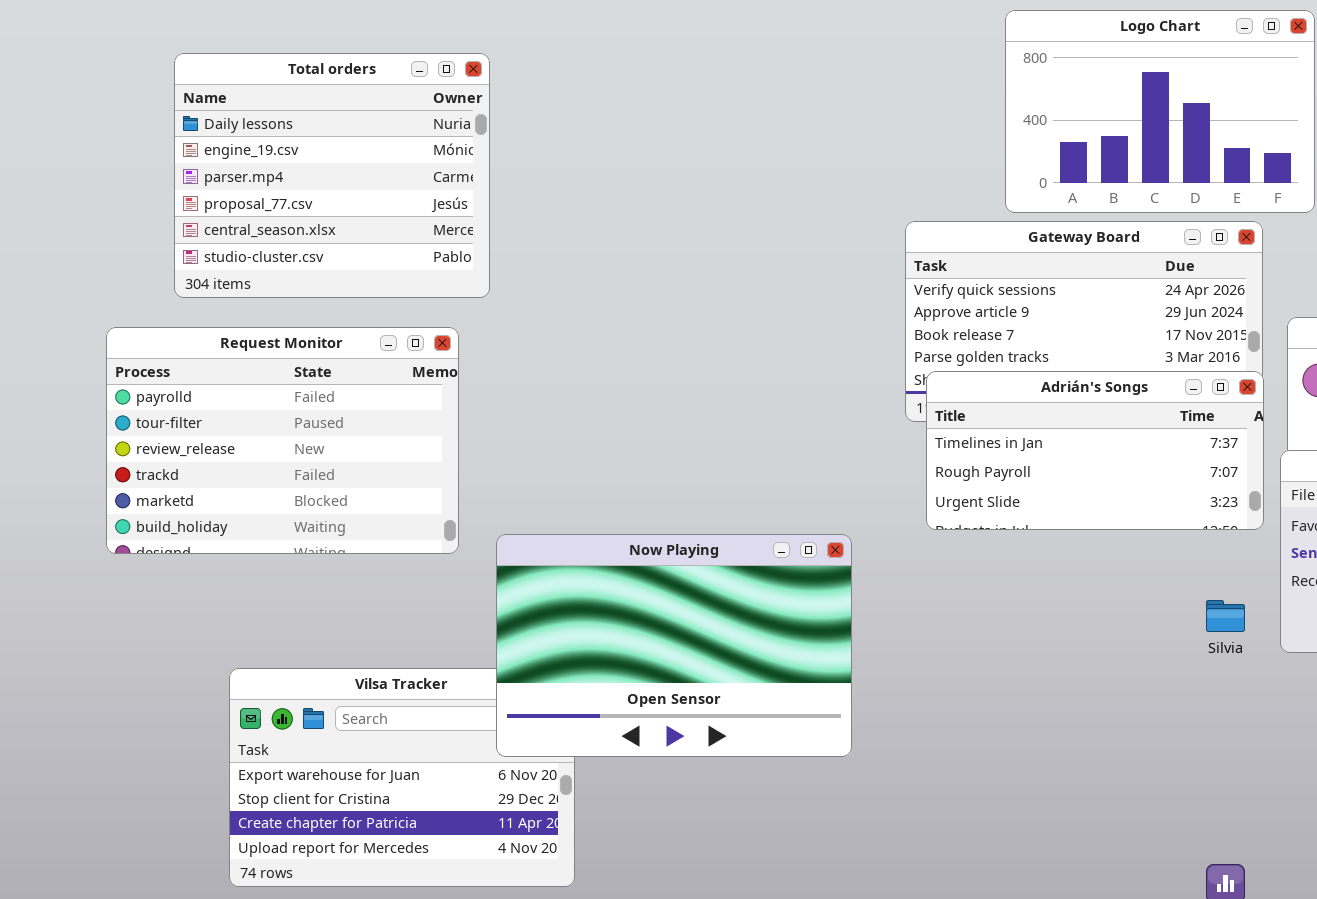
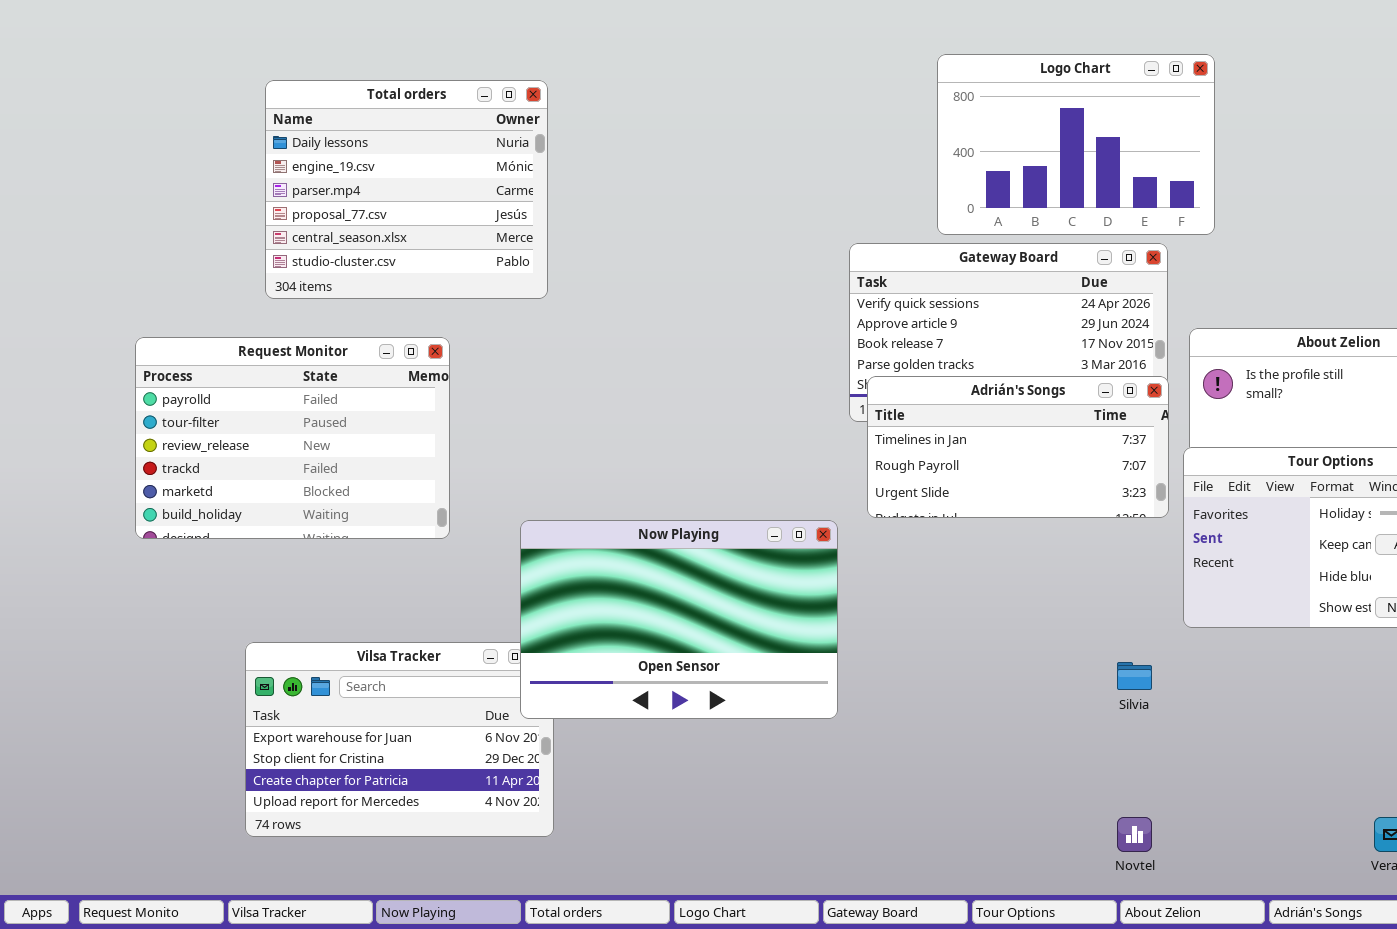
Total orders: [174,53,490,298] -> [265,80,548,299], moved
Now Playing: [496,534,852,757] -> [520,520,838,719], moved
Silvia: [1206,600,1245,632] -> [1117,662,1152,690], moved

